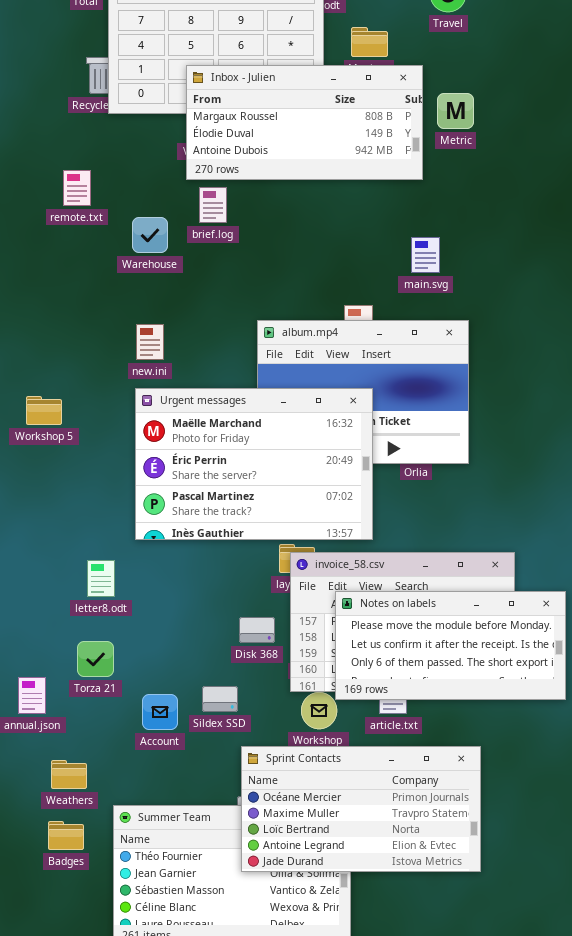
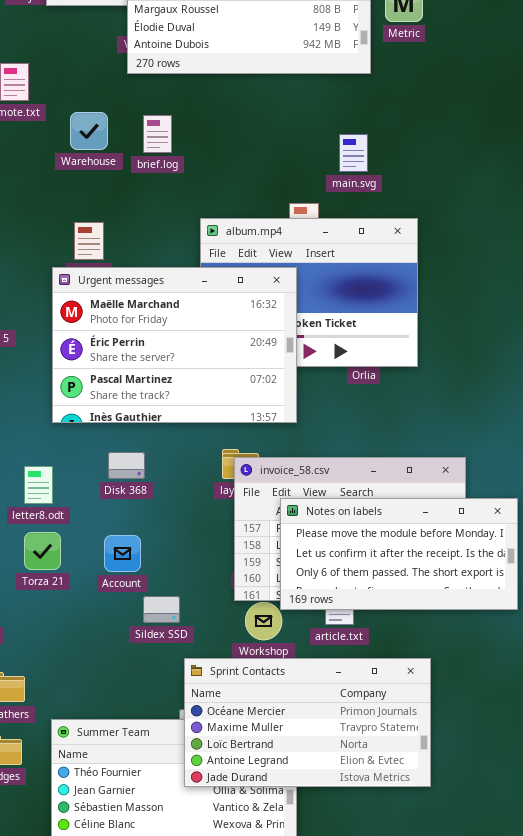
brief.log: [199,187,227,223] -> [143,115,172,153], moved
main.svg: [411,237,440,273] -> [339,134,368,172], moved
Urgent messages: [135,388,373,540] -> [52,267,297,423], moved
Disk 368: [239,617,275,643] -> [108,452,145,479], moved
Torza 21: [77,641,114,677] -> [24,532,61,570], moved
Account: [142,694,178,730] -> [104,535,141,572], moved

